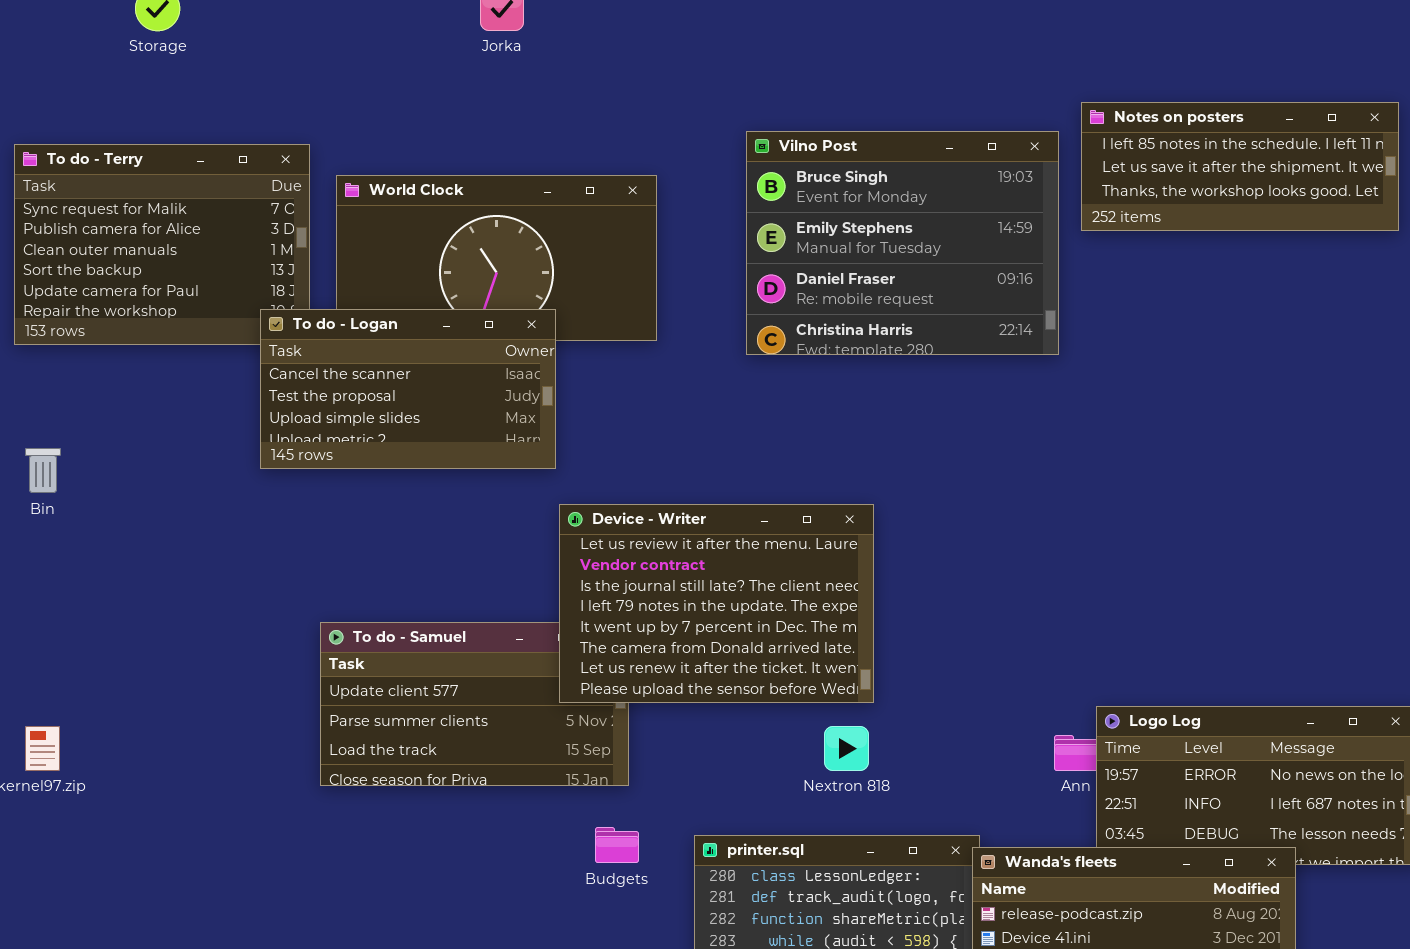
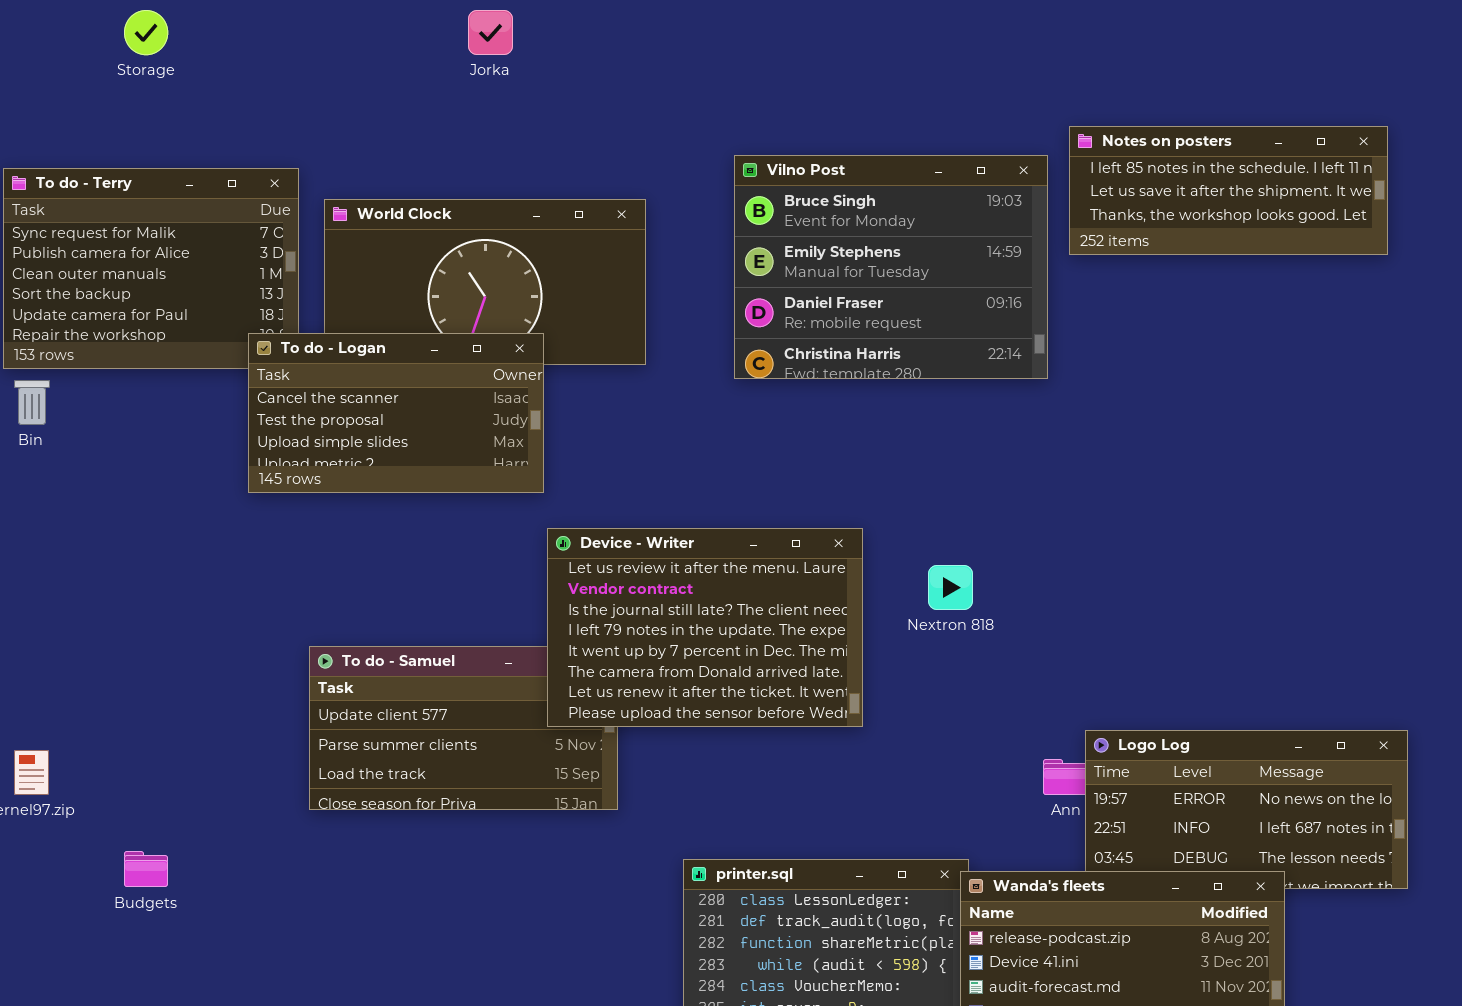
Bin: [25,448,61,493] -> [14,380,50,425], moved
Nextron 818: [824,726,869,771] -> [928,565,973,610], moved
Budgets: [595,827,639,863] -> [124,851,168,887], moved

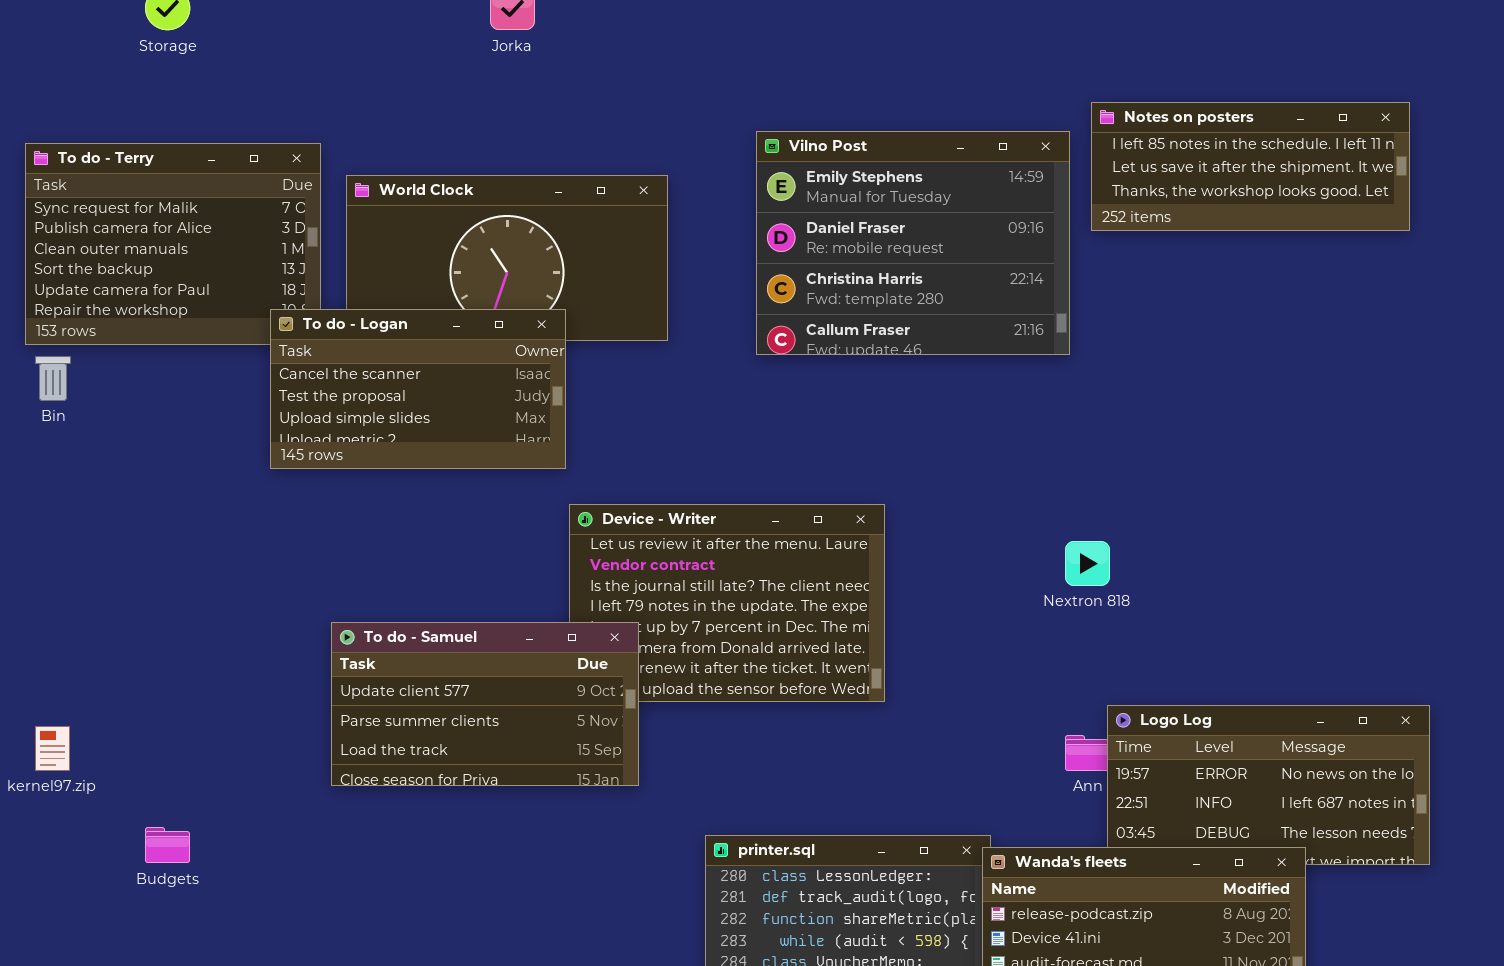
Vilno Post: [734,155,1048,379] -> [756,131,1070,355], scrolled down 1 row
Nextron 818: [928,565,973,610] -> [1065,541,1110,586], moved
To do - Samuel: [309,646,618,810] -> [331,622,639,786], raised

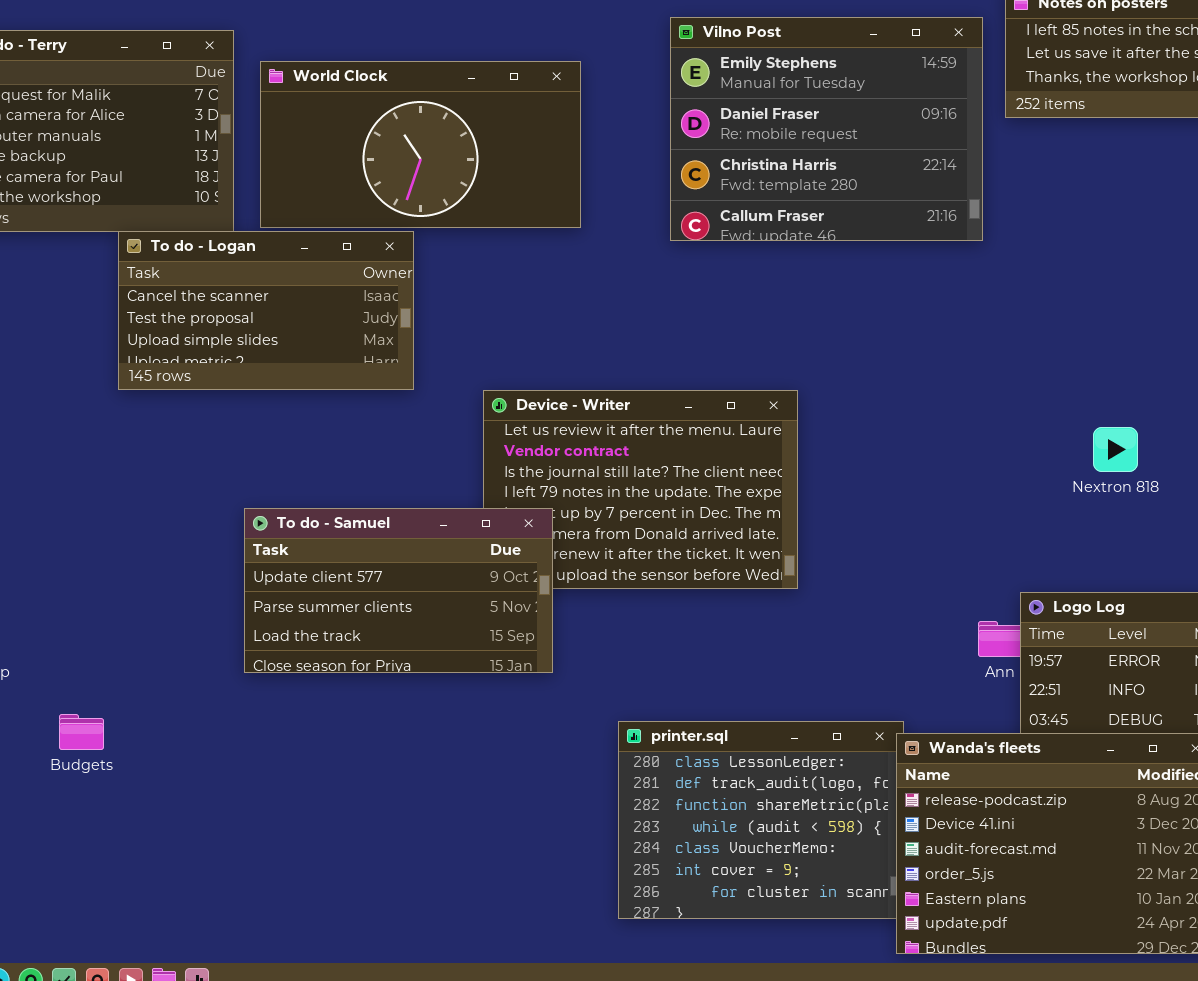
To do - Logan: [270,309,566,469] -> [118,231,414,390], moved
Nextron 818: [1065,541,1110,586] -> [1093,427,1138,472], moved

